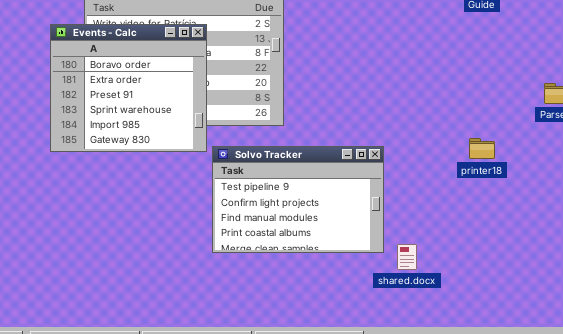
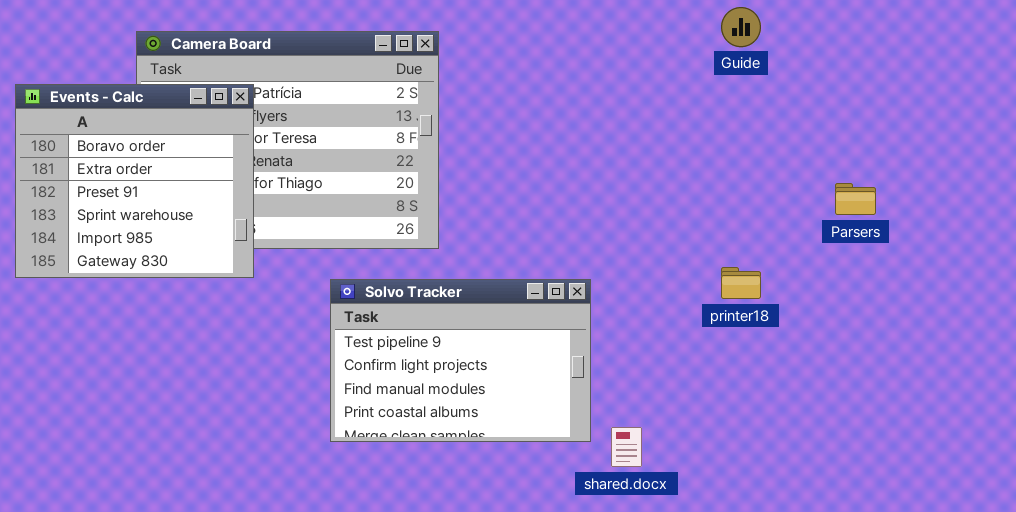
Events - Calc: [50,24,207,152] -> [15,84,254,278], moved

